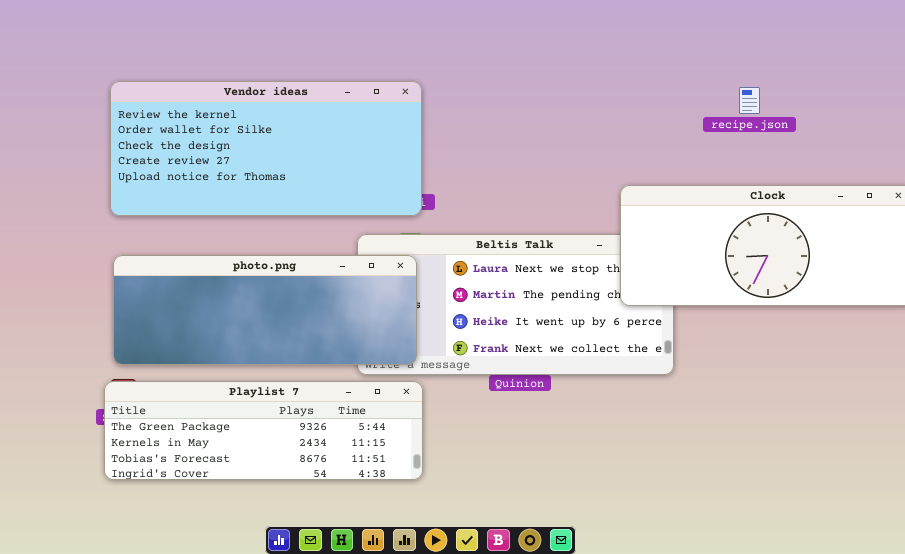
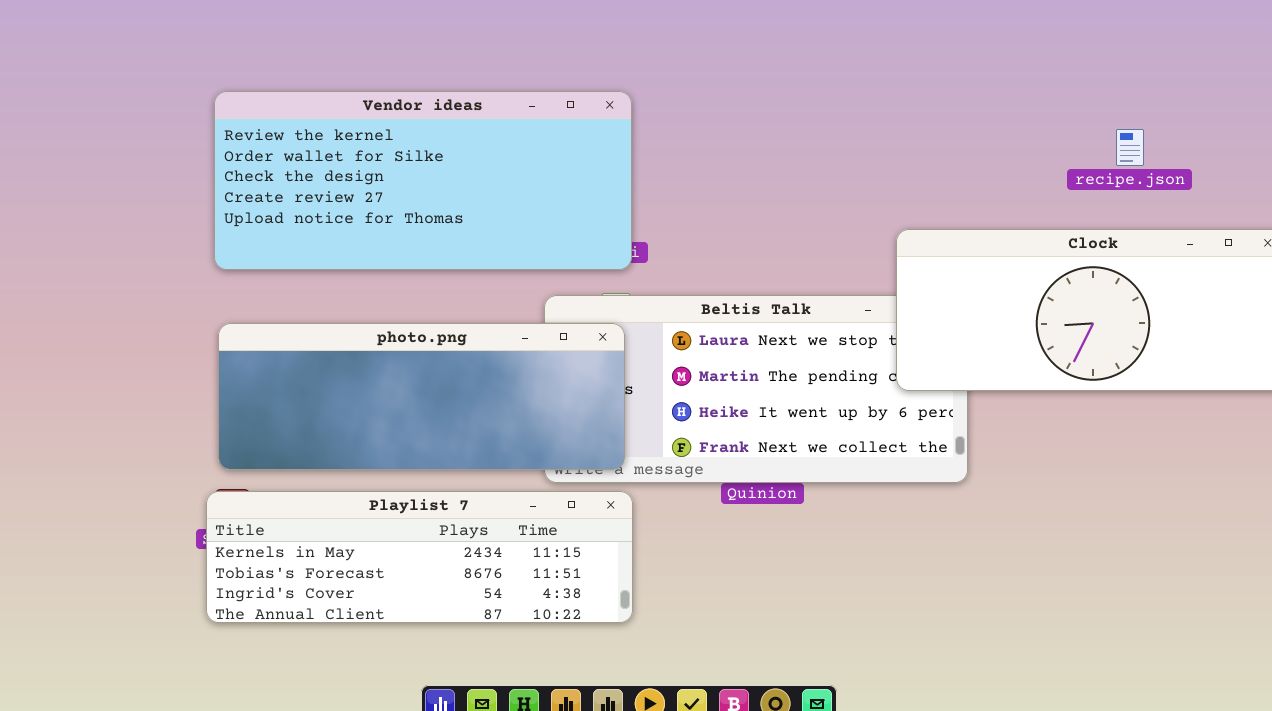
recipe.json: [739,87,760,114] -> [1116,129,1144,166], moved
Playlist 7: [104,381,423,480] -> [206,491,633,623], scrolled down 1 row

